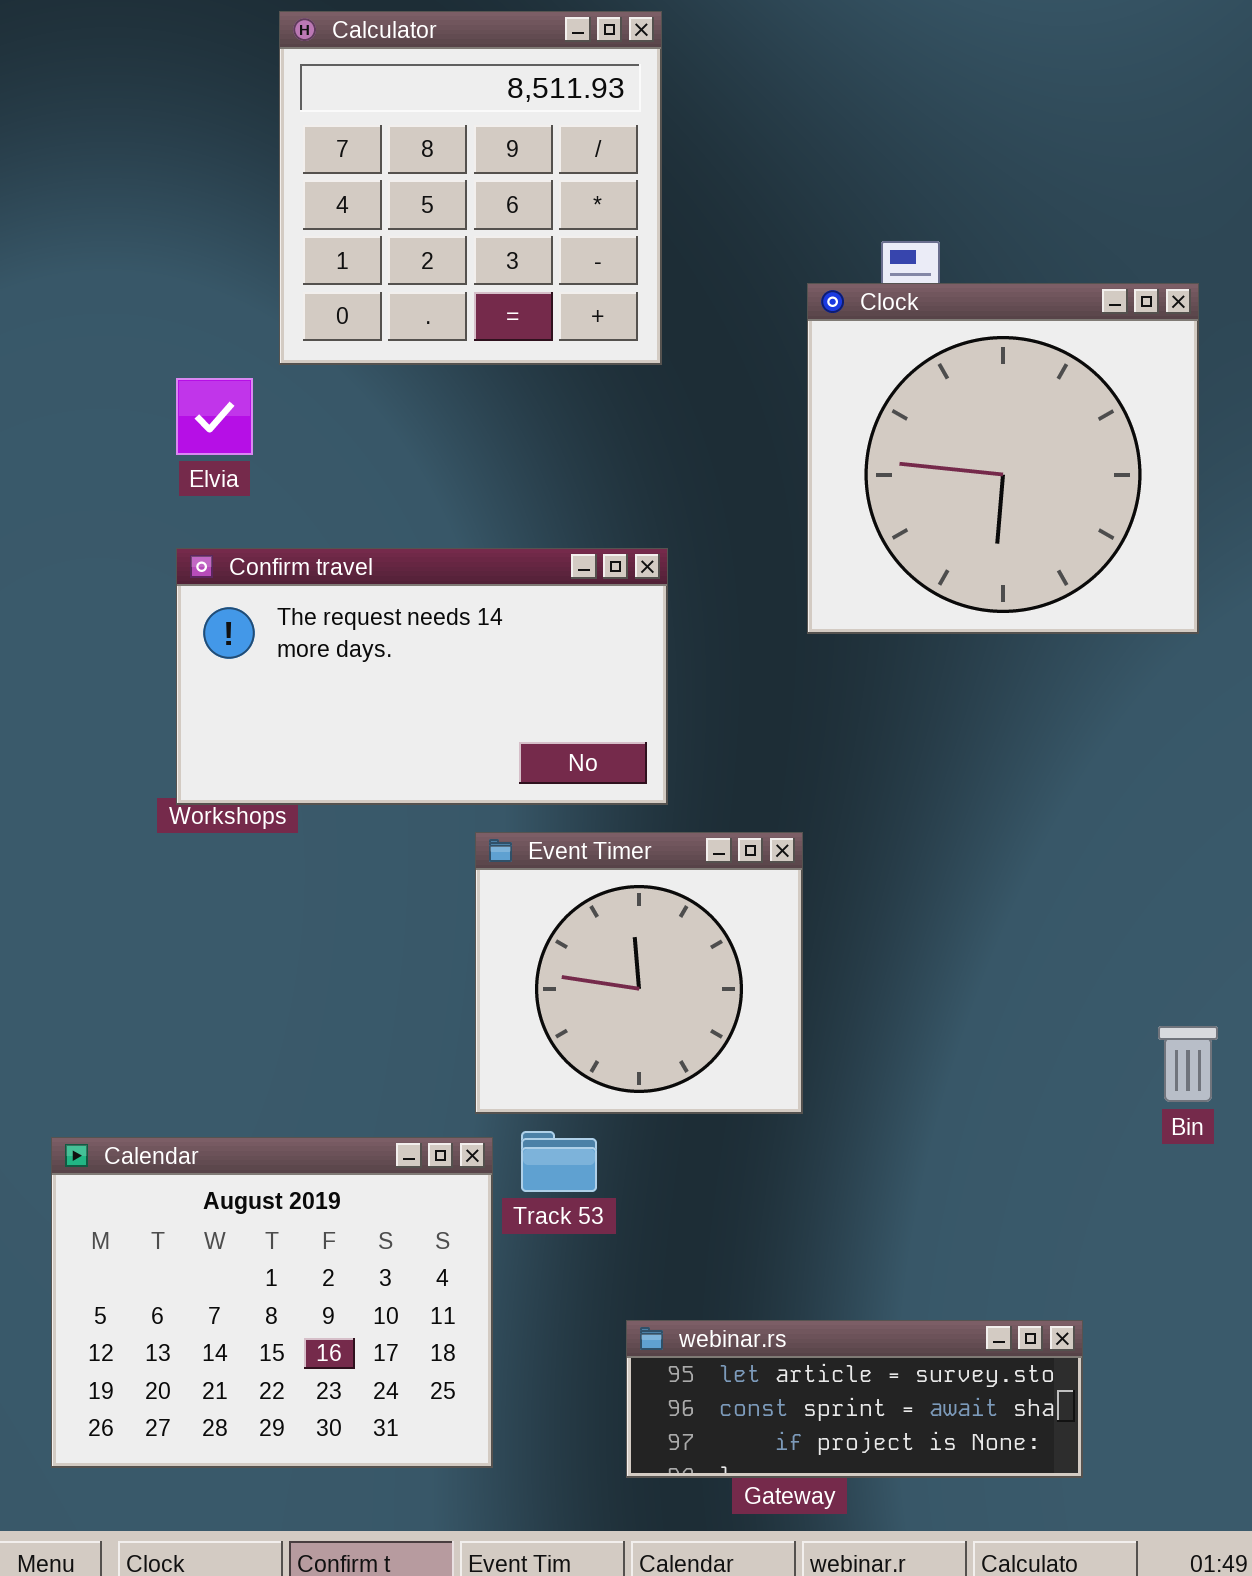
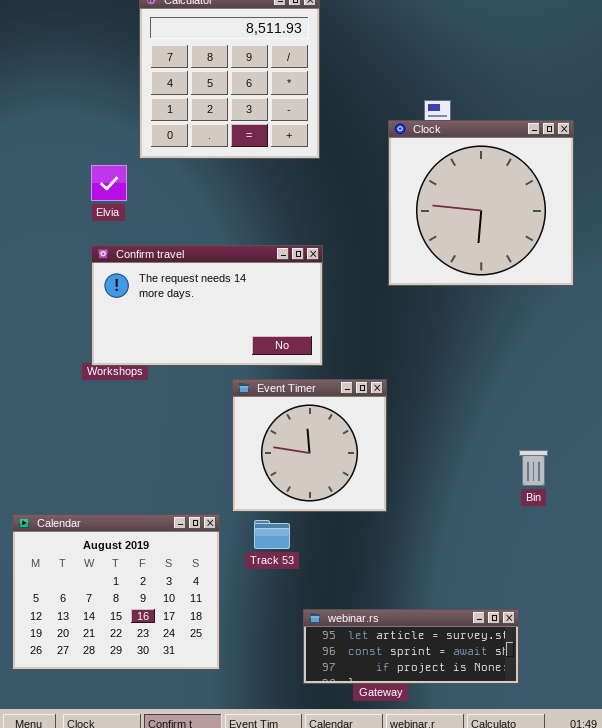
Bin: [1158,1026,1218,1102] -> [519,450,548,486], moved
Calendar: [51,1137,493,1468] -> [12,514,220,670], moved

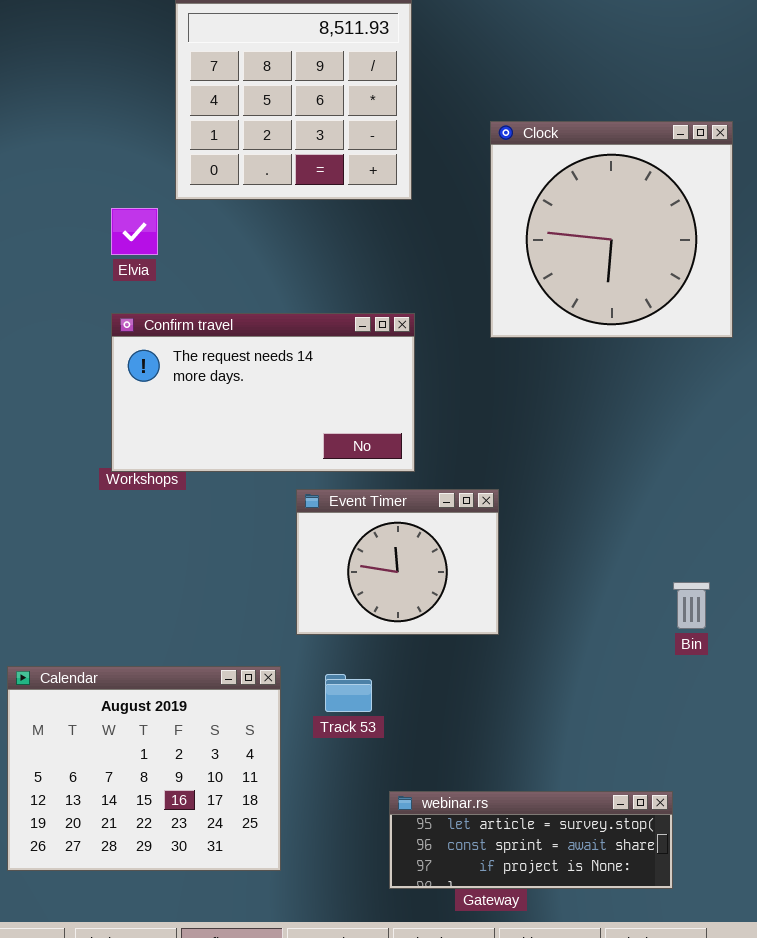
Clock: [388,120,574,286] -> [490,121,733,338], moved
Event Timer: [232,379,387,512] -> [296,489,499,635], resized

